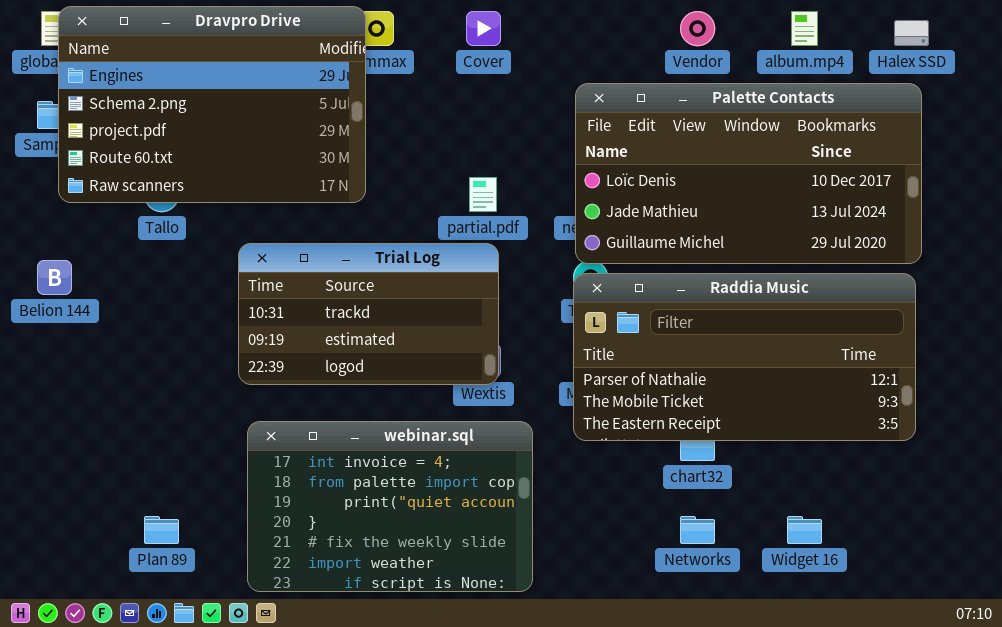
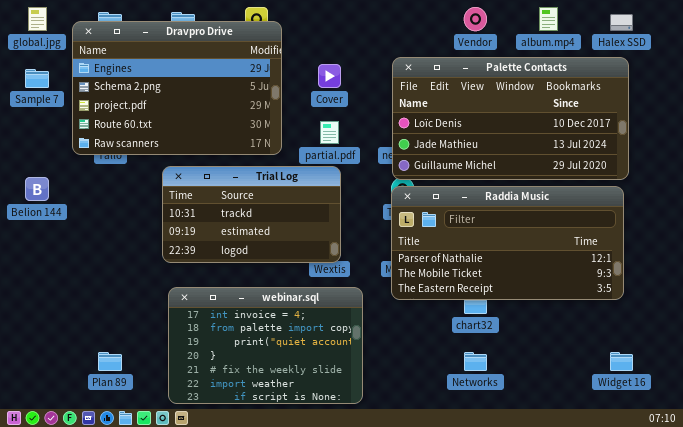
Dravpro Drive: [58,6,366,203] -> [72,21,282,155], moved
Cover: [466,11,501,46] -> [318,64,341,88], moved
Widget 16: [787,516,822,544] -> [610,352,633,371], moved

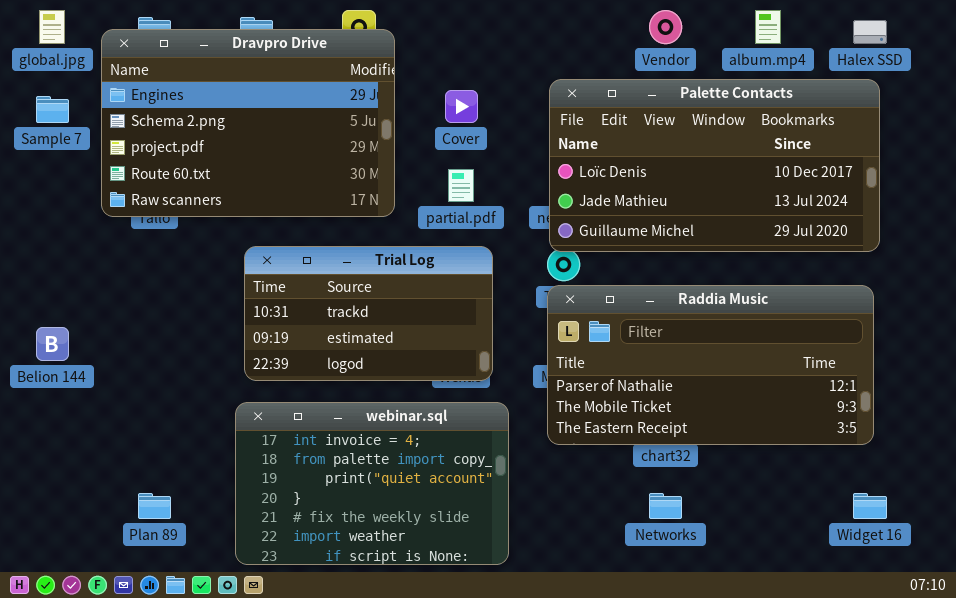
Trial Log: [162,166,341,263] -> [244,246,493,381], moved
Belion 144: [25,177,49,201] -> [36,327,69,361], moved
Raddia Music: [391,186,624,300] -> [547,285,874,445], moved

